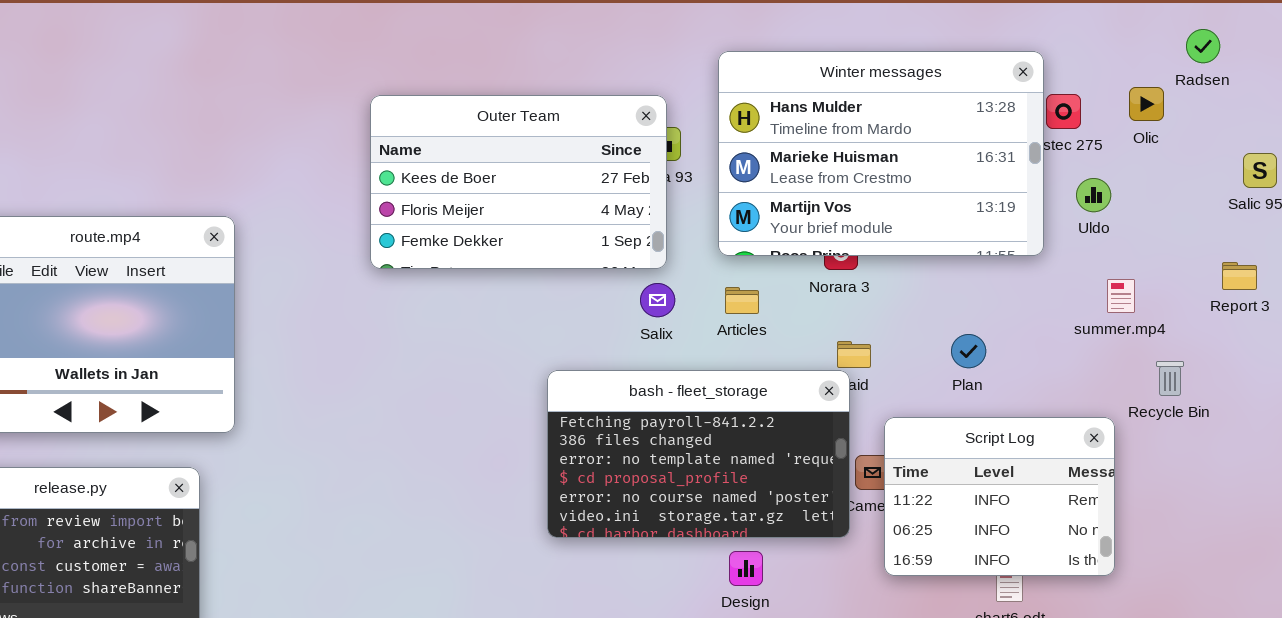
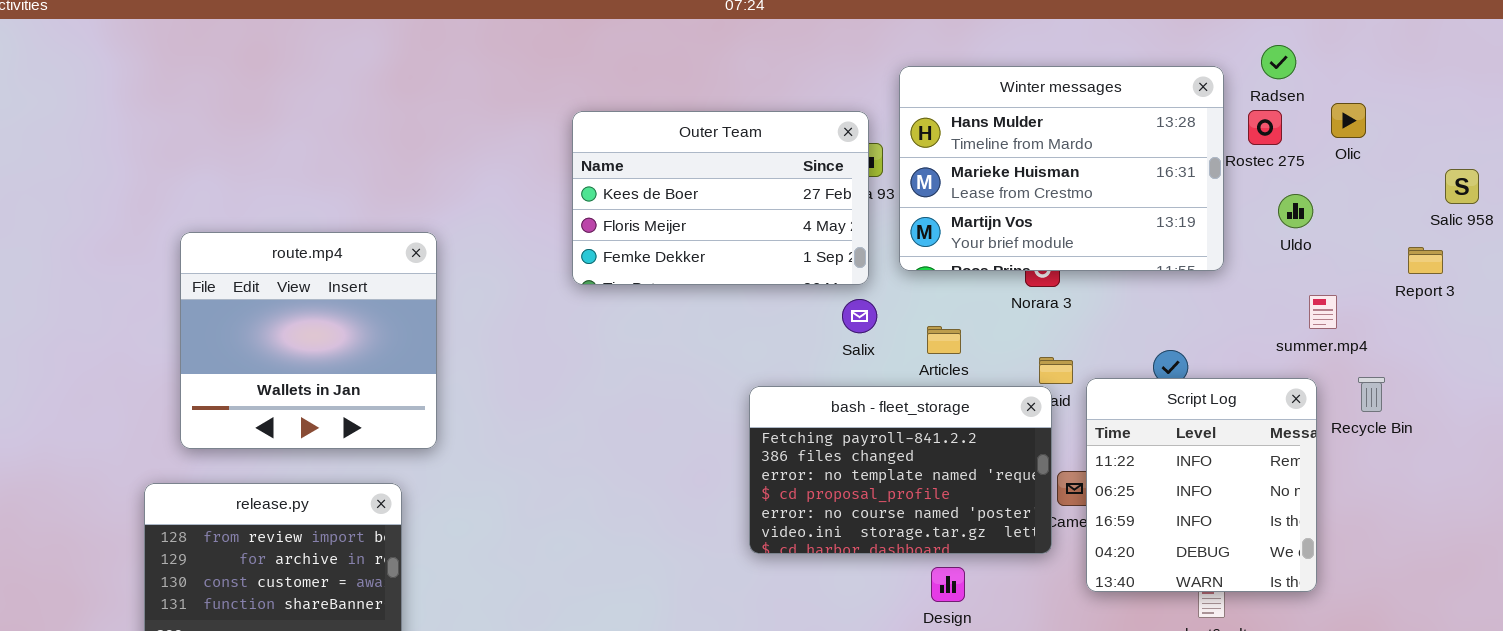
Radsen: [1186,29,1220,63] -> [1261,45,1296,79], moved
Winter messages: [718,51,1044,256] -> [899,66,1224,271], moved
Report 3: [1222,262,1257,290] -> [1408,247,1443,274], moved
Articles: [725,287,759,314] -> [927,326,961,354], moved
Script Log: [884,417,1115,576] -> [1086,378,1317,592], resized

